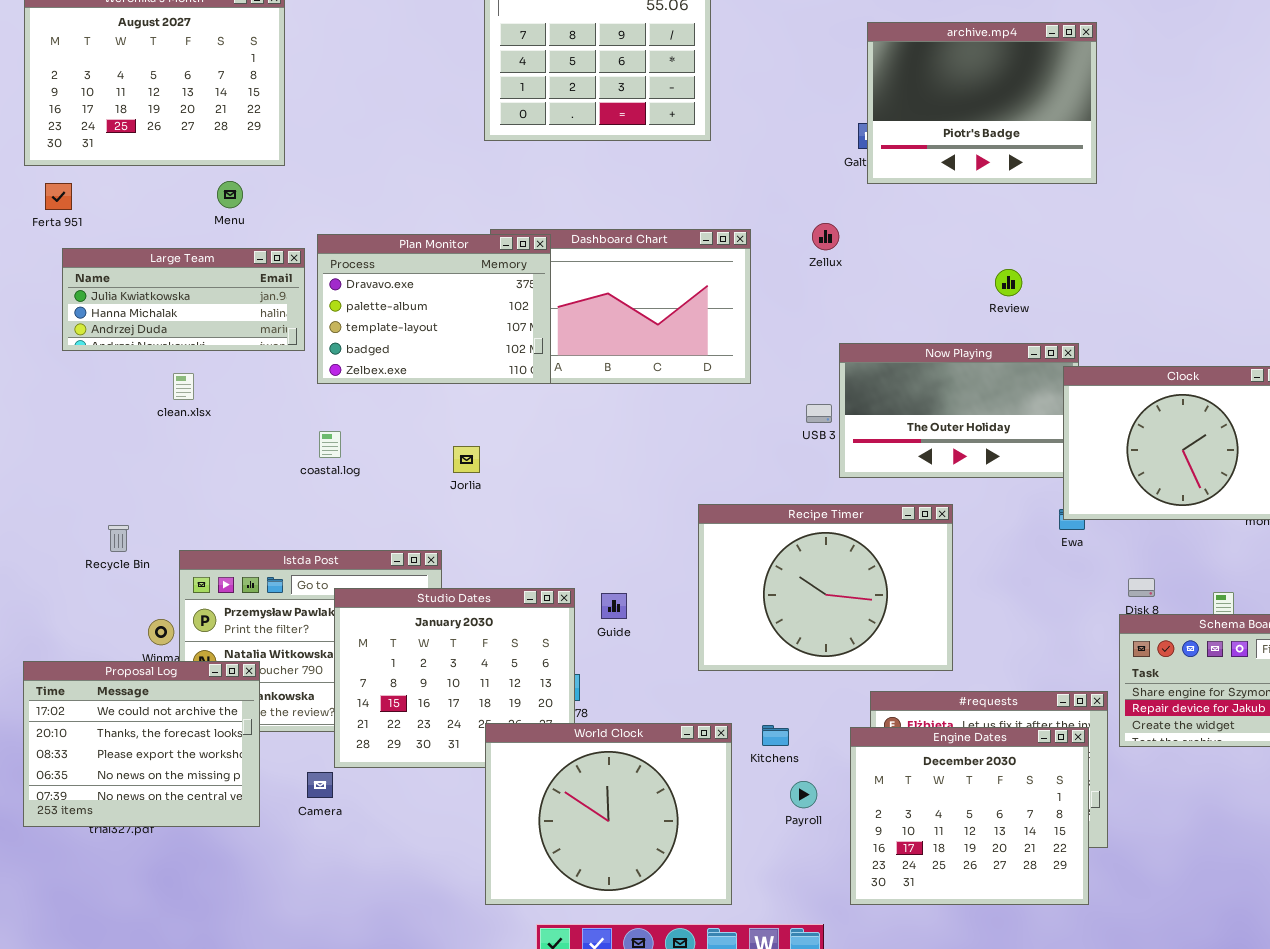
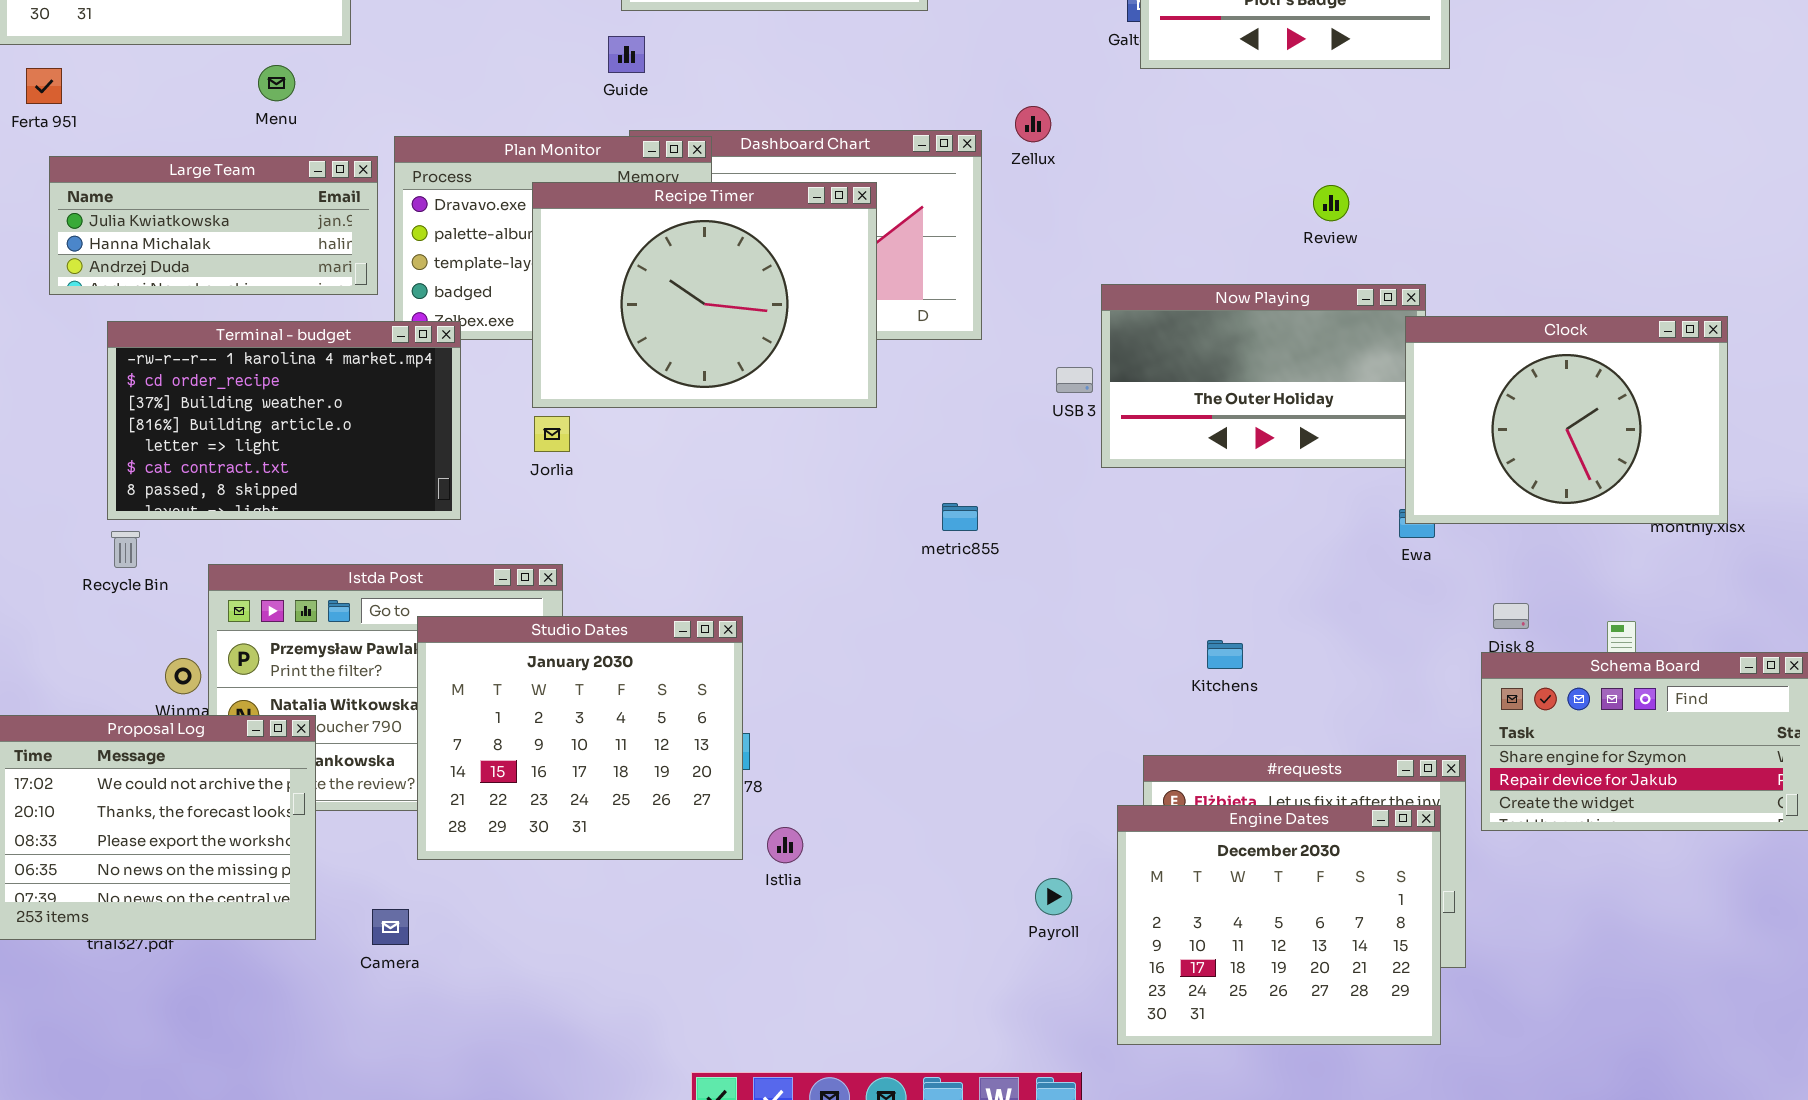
Zellux: [812,223,839,250] -> [1015,106,1051,142], moved
Terminal - budget: none -> [107,321,461,520], opened
Jorlia: [453,446,480,473] -> [534,416,570,452], moved
Recipe Timer: [698,504,953,671] -> [532,182,877,408], moved
Guide: [601,593,627,619] -> [608,36,645,73], moved
World Clock: [485,723,732,905] -> none, closed
Kitchens: [762,725,789,746] -> [1207,640,1243,669], moved
Camera: [307,772,333,798] -> [372,909,409,945], moved

